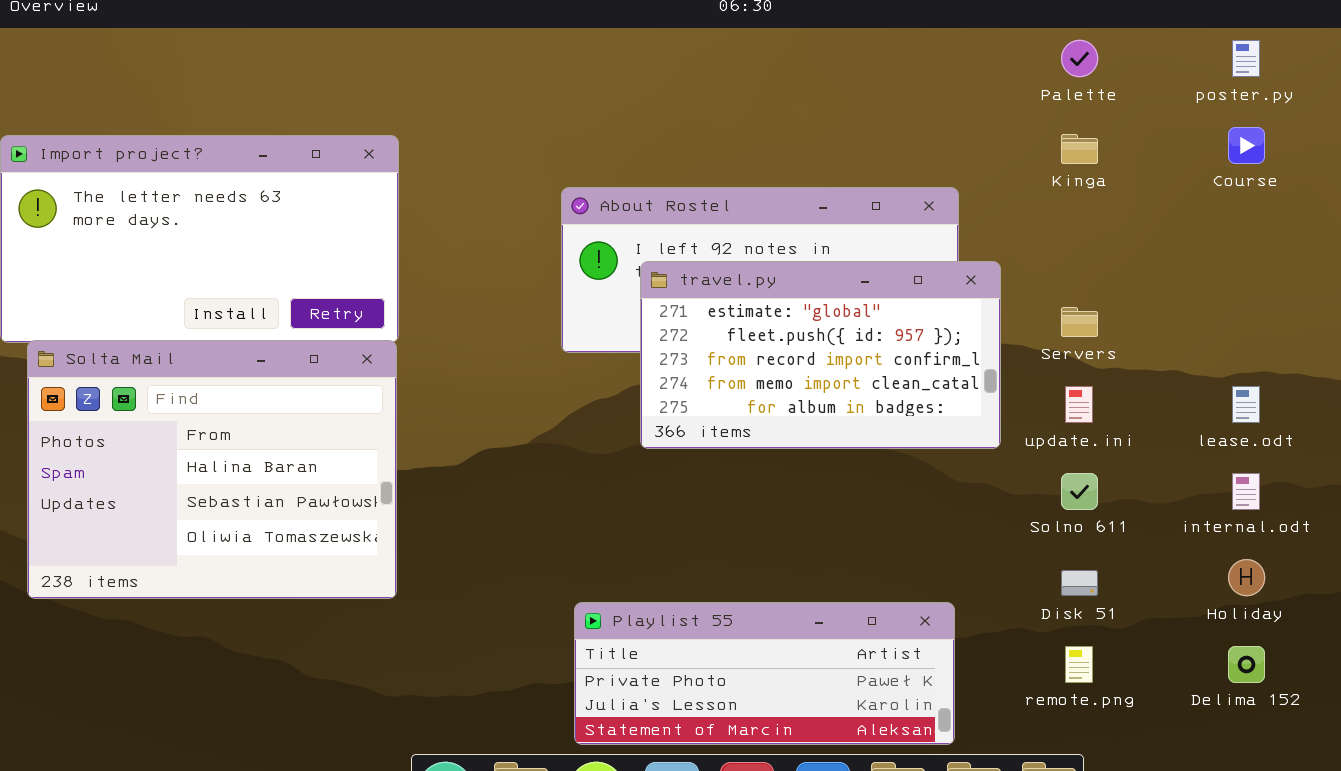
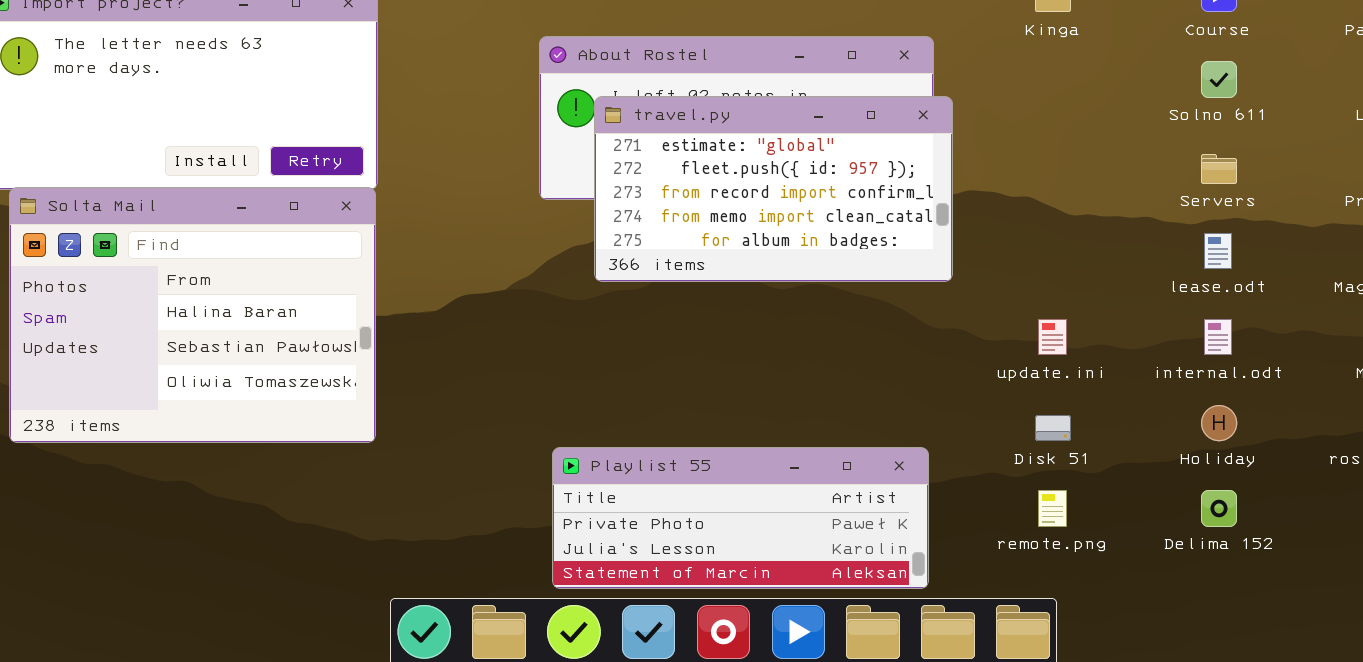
travel.py: [640,261,1001,449] -> [594,96,953,282], moved
Servers: [1061,307,1098,337] -> [1201,154,1237,184], moved
update.ini: [1065,386,1093,423] -> [1038,319,1067,355], moved
Solno 611: [1061,473,1098,510] -> [1201,61,1237,98], moved

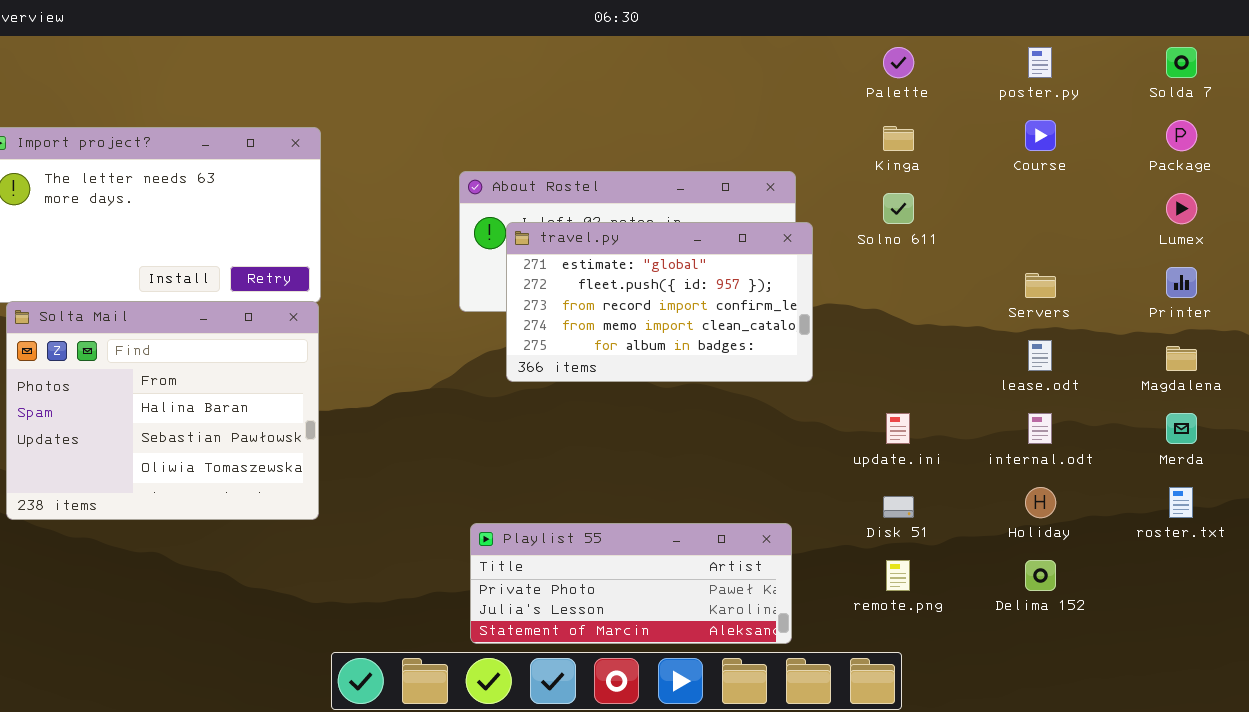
Solno 611: [1201,61,1237,98] -> [883,193,914,224], moved

